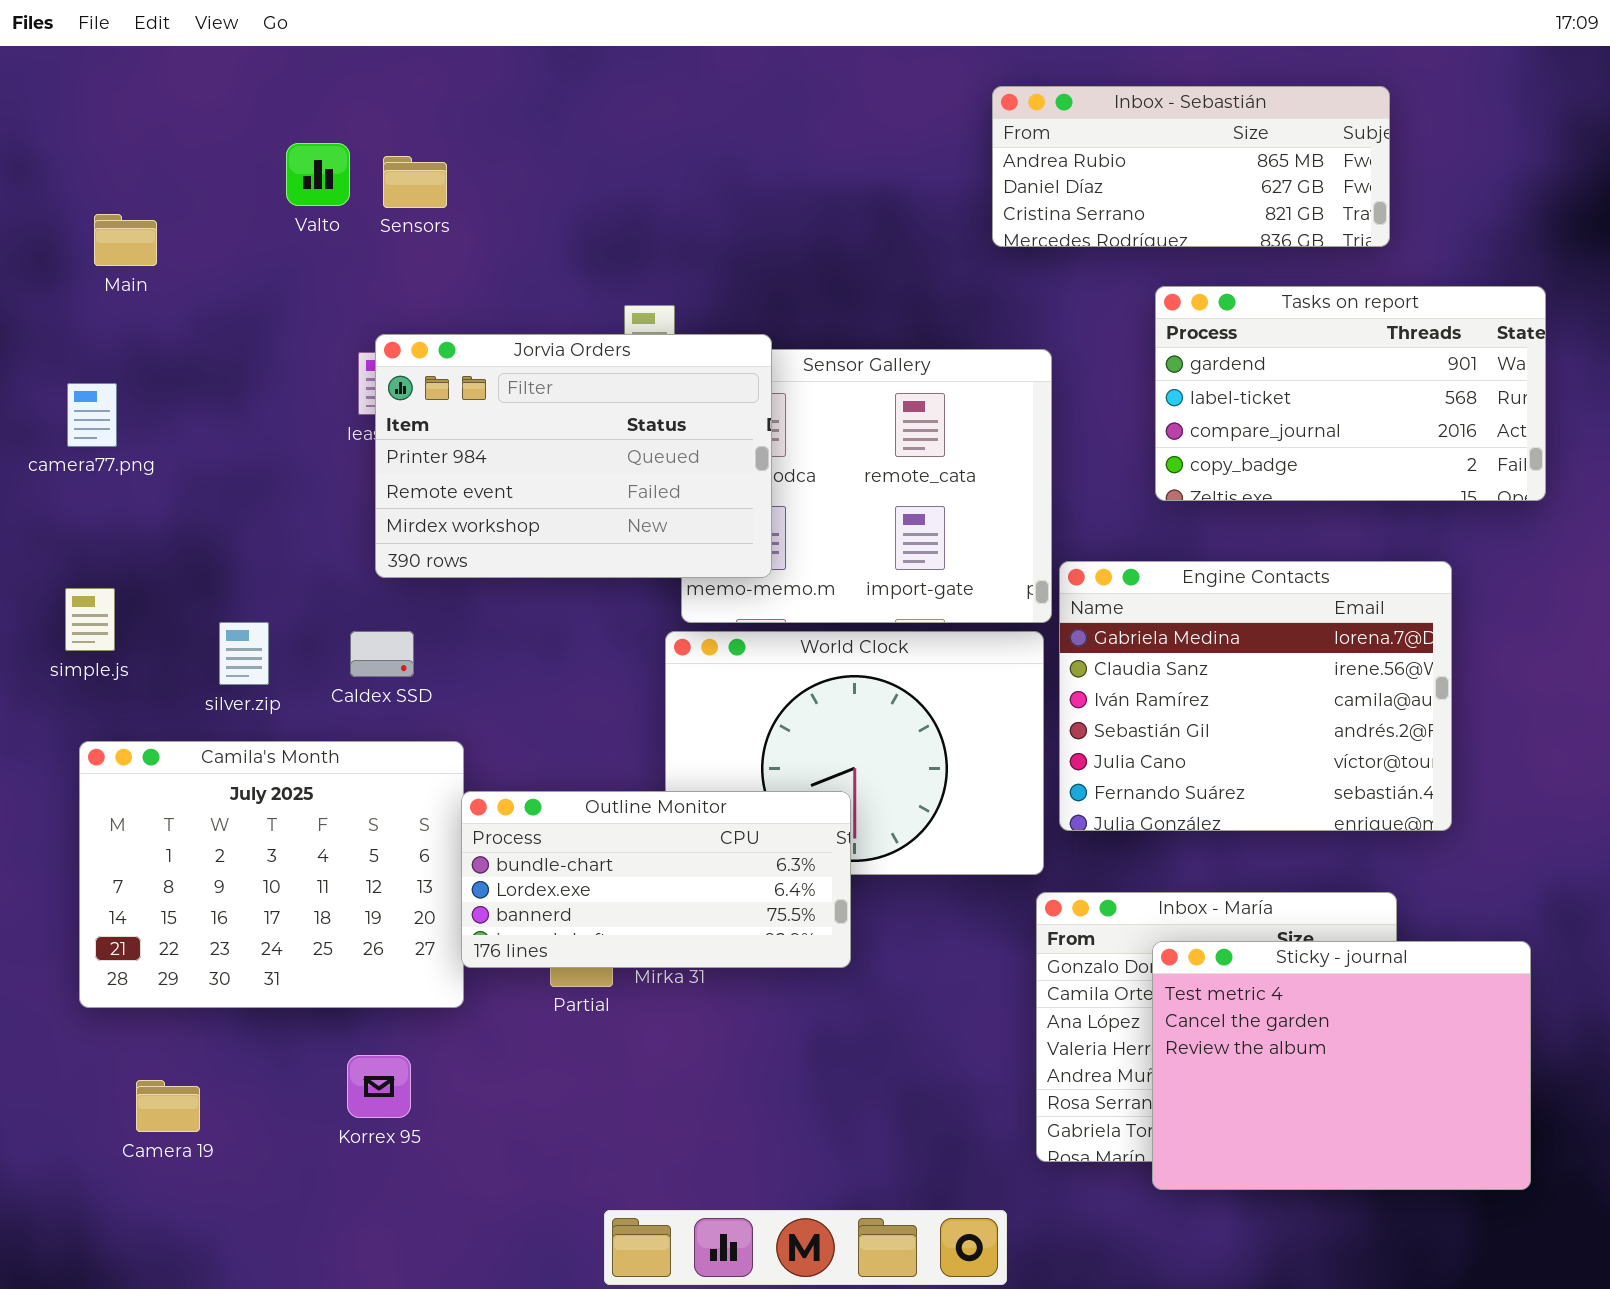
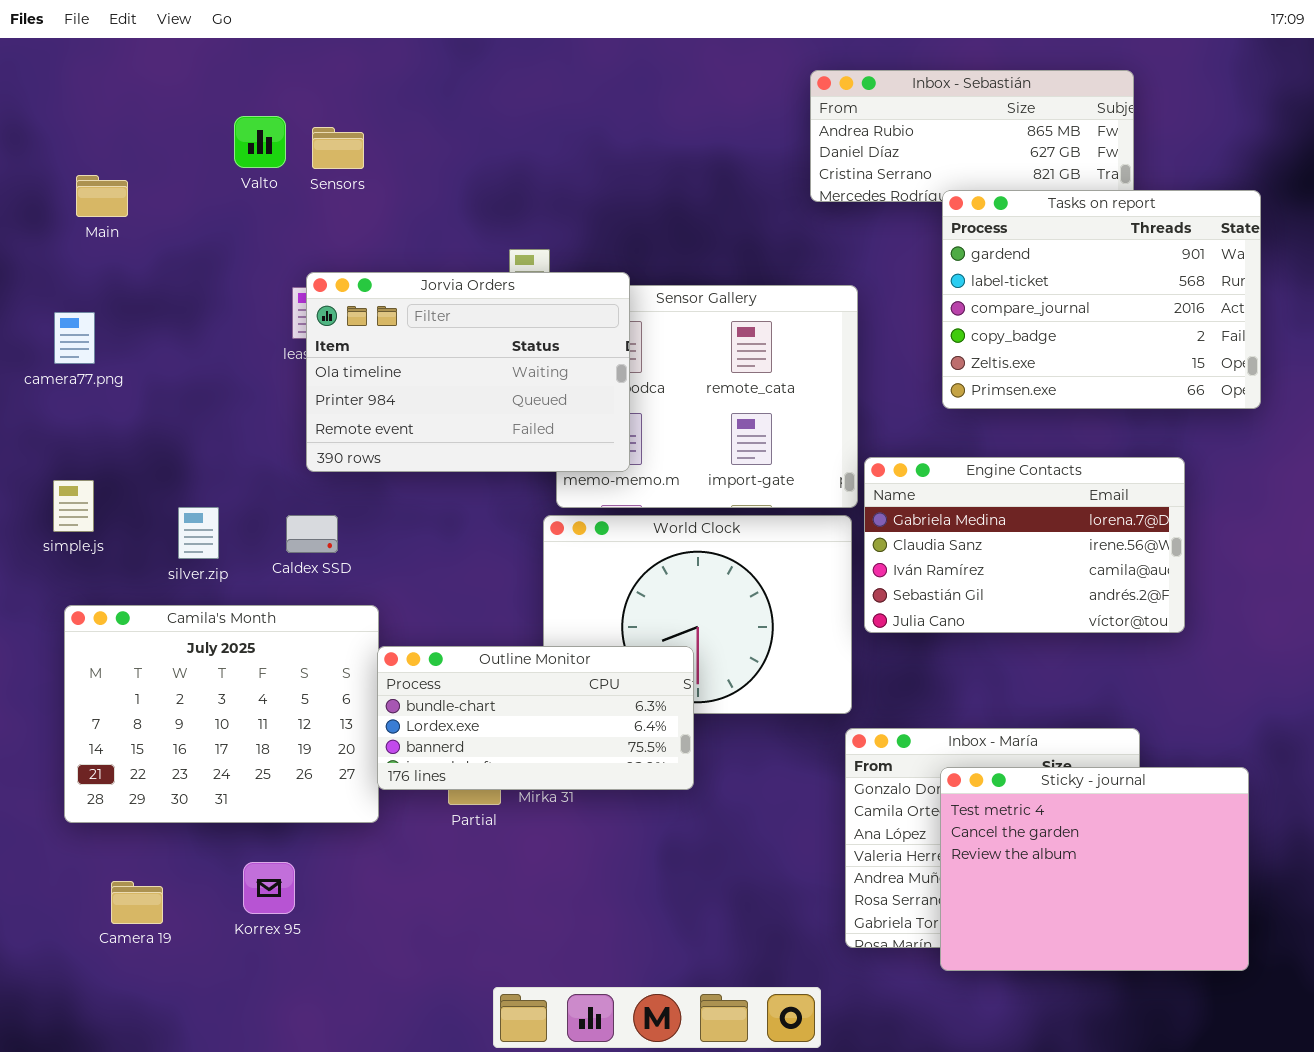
Tasks on report: [1155,286,1546,501] -> [942,190,1261,409], resized
Jorvia Orders: [375,334,772,578] -> [306,272,630,472], scrolled up 1 row
Engine Contacts: [1059,561,1452,831] -> [864,457,1185,633], resized
Korrex 95: [347,1055,411,1118] -> [243,862,295,914], moved

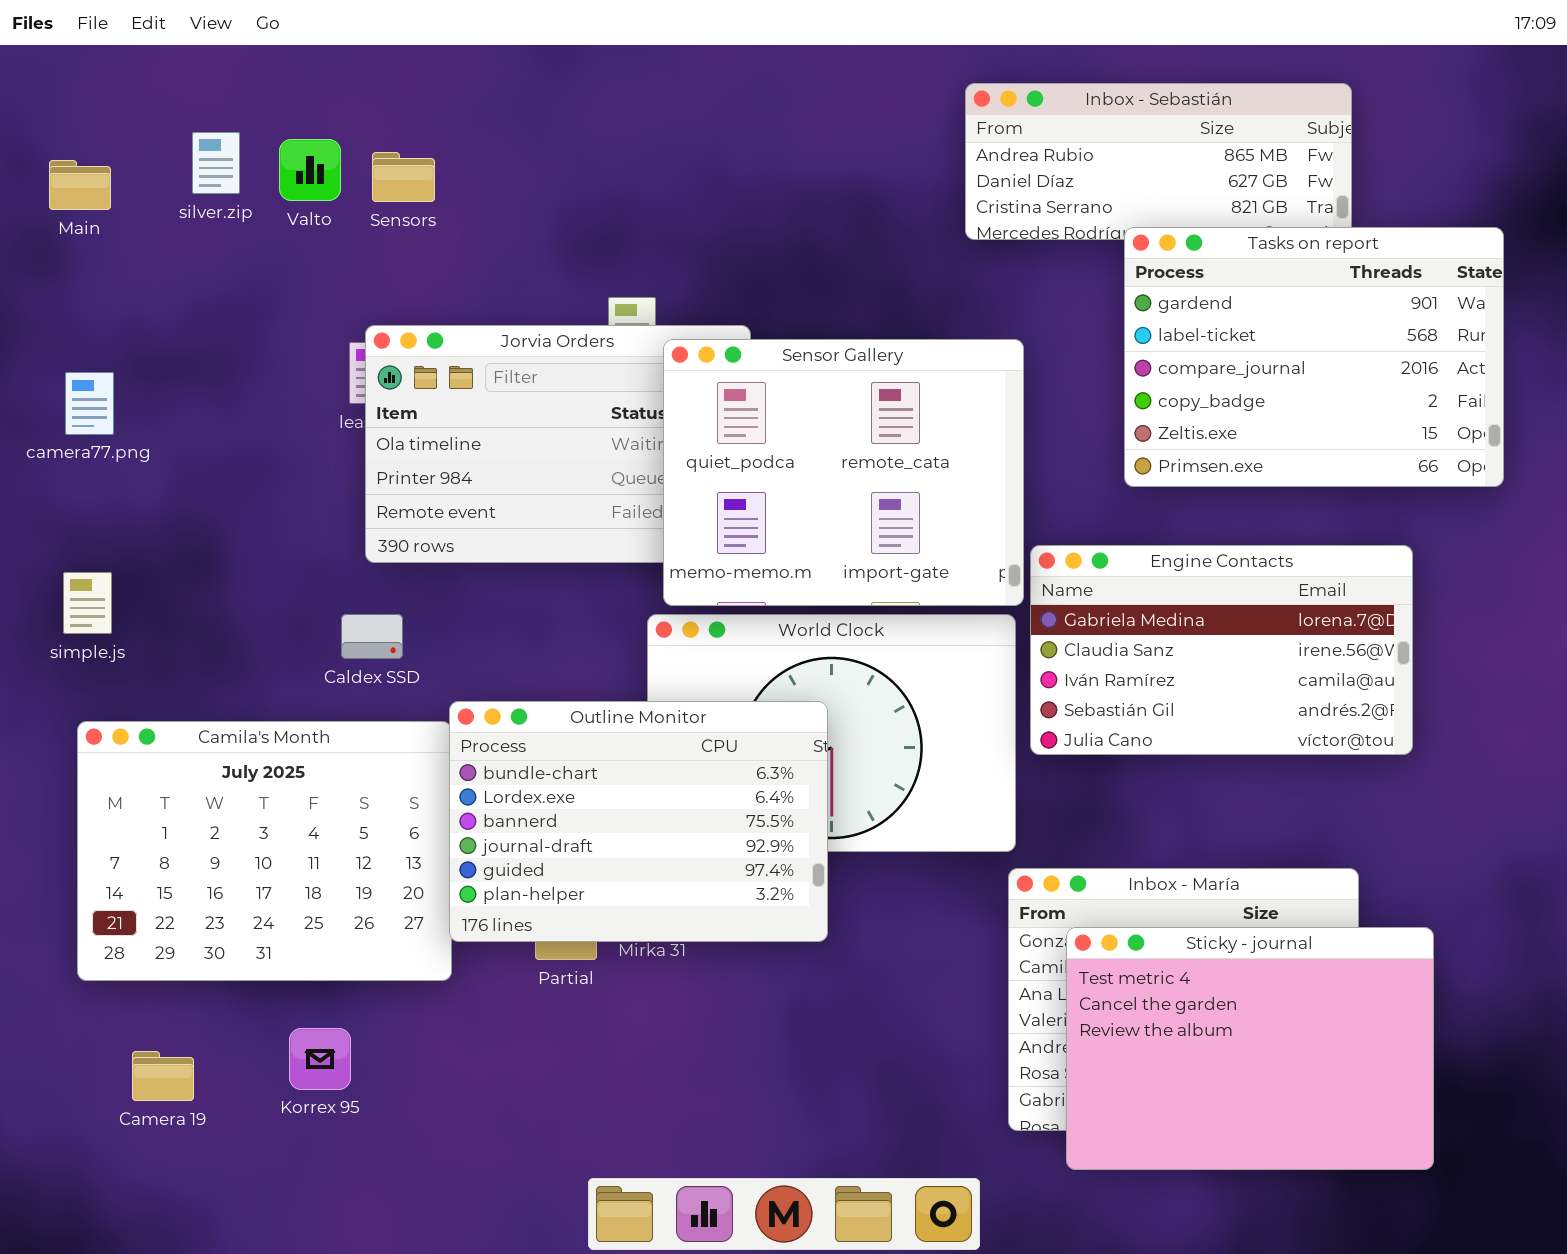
Main: [76,175,128,217] -> [49,160,111,210], moved
Sensor Gallery: [556,285,858,508] -> [663,339,1024,606], raised
silver.zip: [178,507,219,559] -> [192,132,240,194], moved
Outline Monitor: [377,646,694,790] -> [449,701,828,942], resized
Sticky - journal: [940,767,1249,971] -> [1066,927,1434,1170], moved

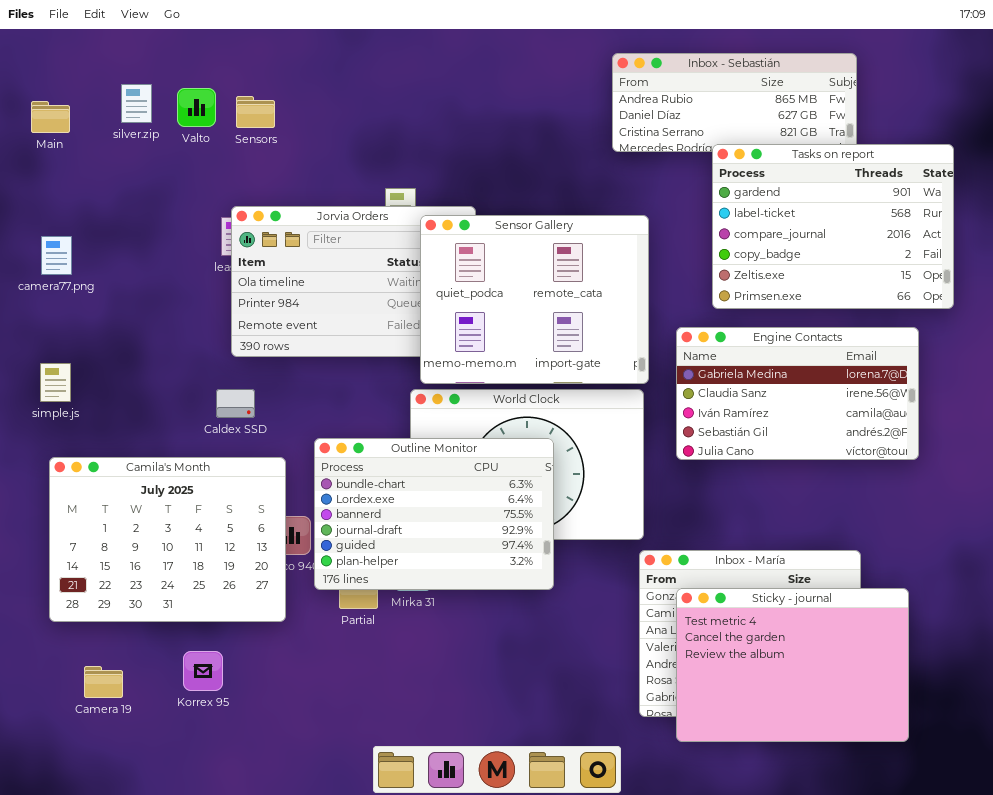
Engine Contacts: [1030,545,1413,755] -> [676,327,919,460], moved
Outline Monitor: [449,701,828,942] -> [314,438,554,590], moved

